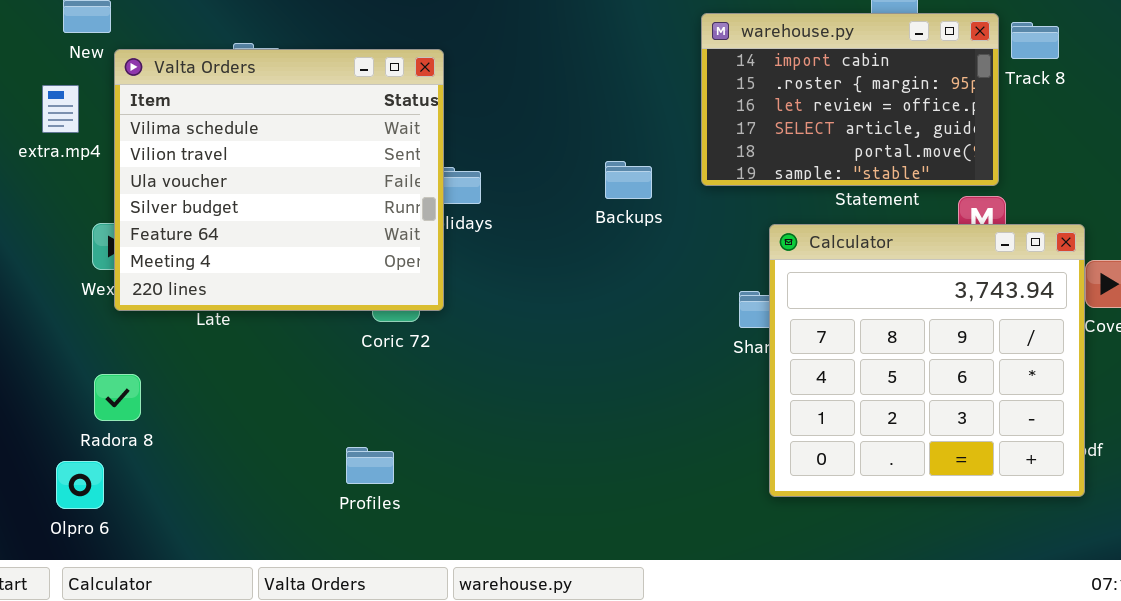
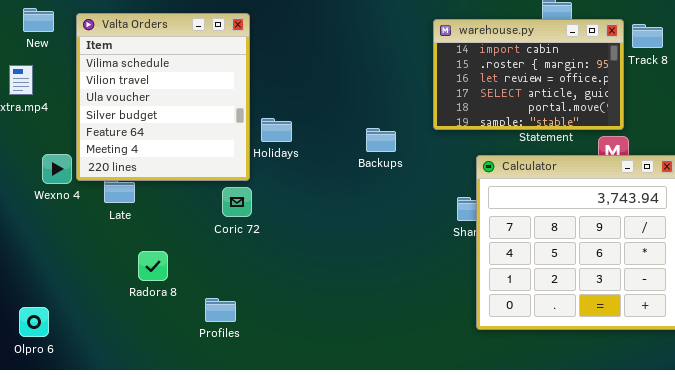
Valta Orders: [114,49,444,311] -> [76,13,250,181], moved, resized
Backups: [605,161,652,199] -> [366,128,396,152], moved
Radora 8: [94,374,141,421] -> [138,251,168,281], moved

